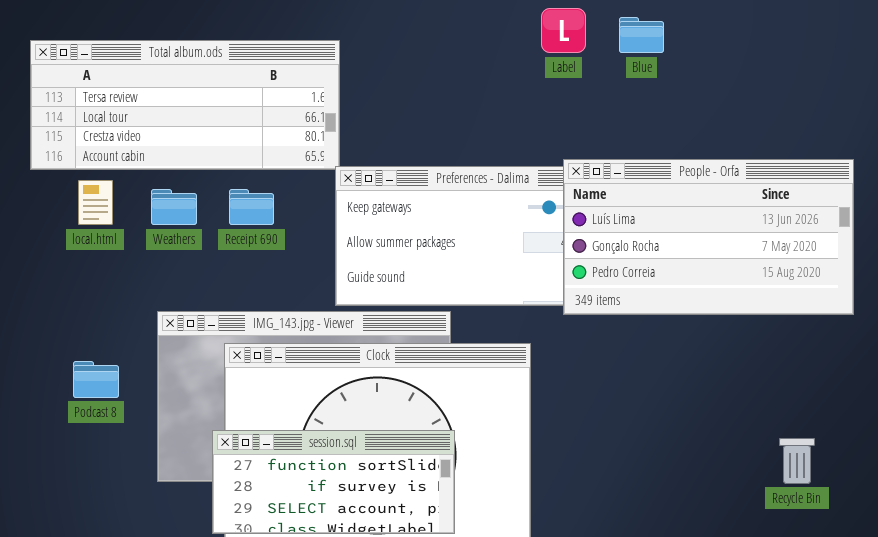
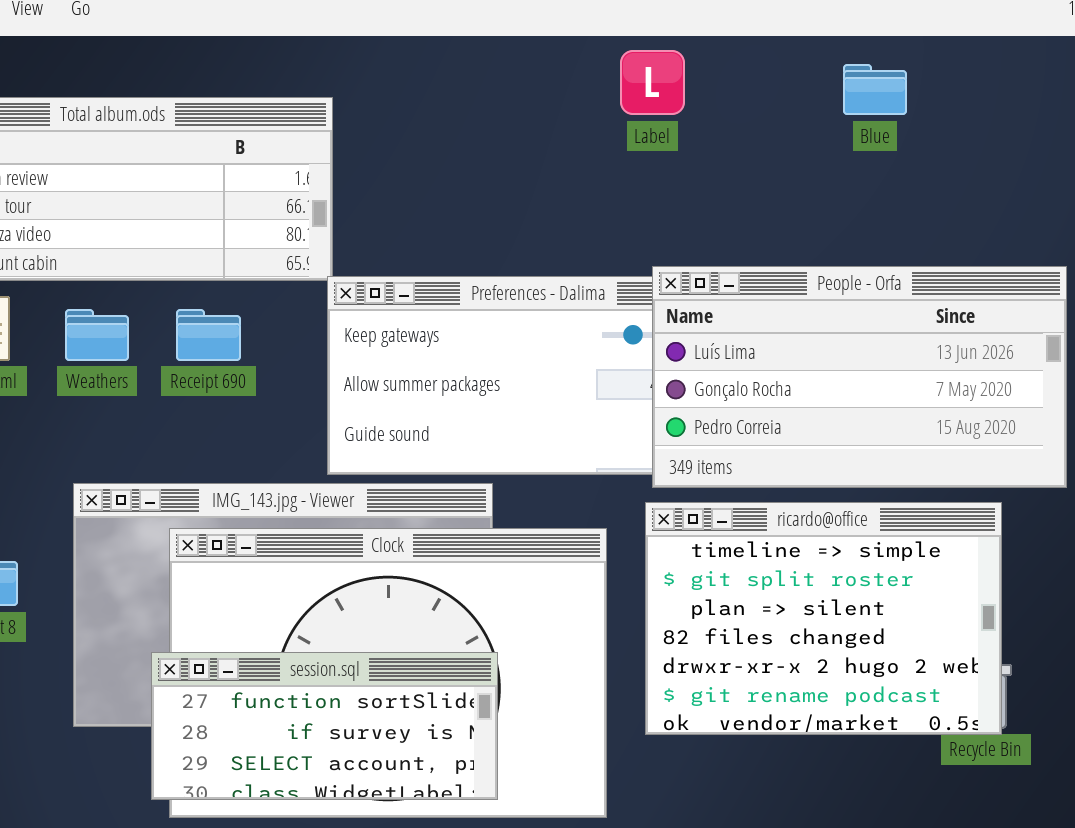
Blue: [619,17,664,53] -> [843,64,907,115], moved
ricardo@office: none -> [645,502,1002,735], opened

